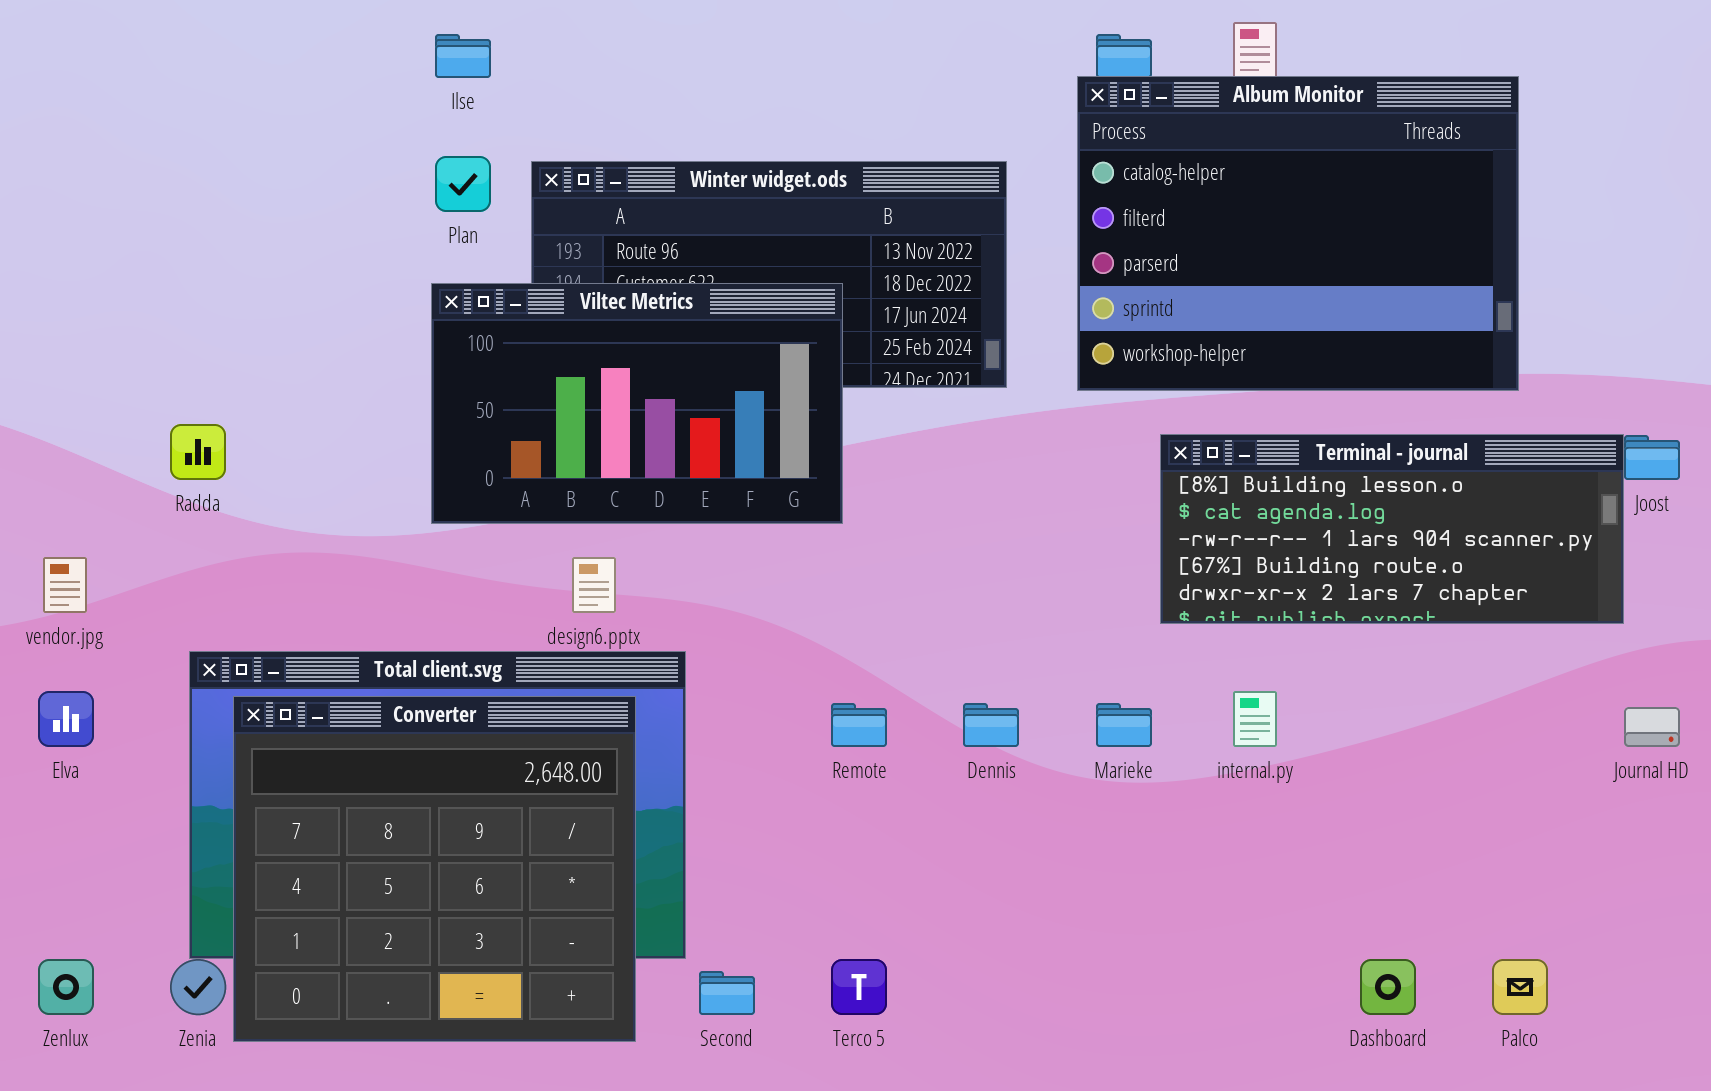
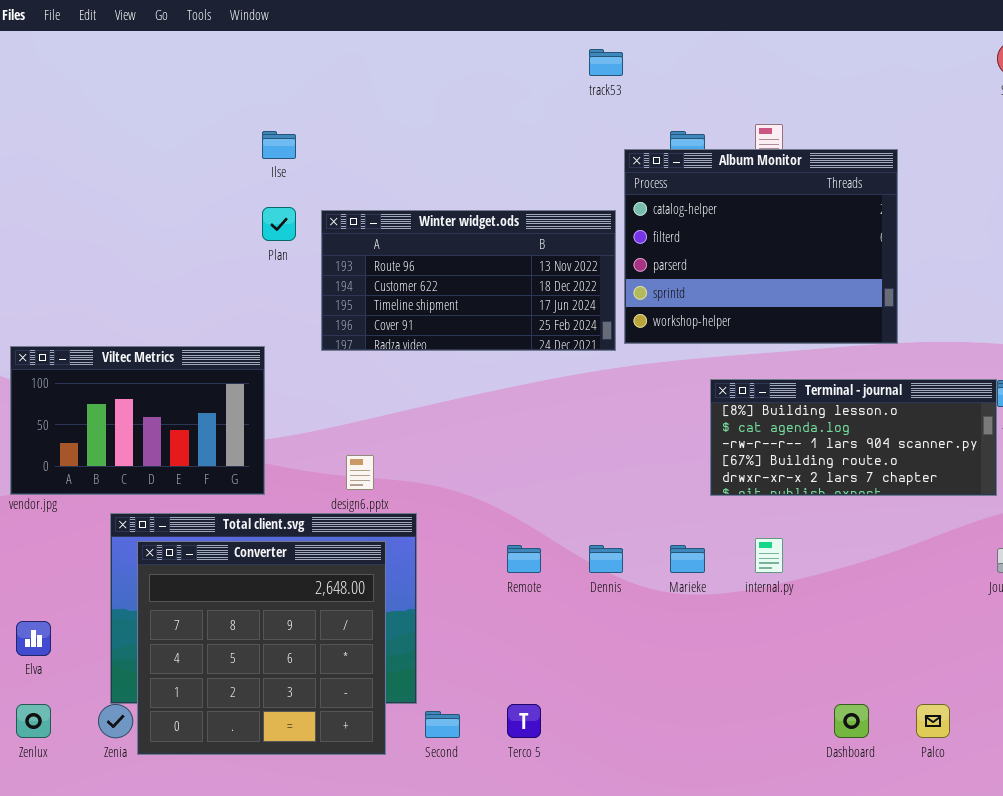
Album Monitor: [1077,76,1519,391] -> [624,149,898,344], moved
Viltec Metrics: [431,283,843,524] -> [10,346,265,495], moved
Elva: [38,691,94,747] -> [16,621,51,656], moved

